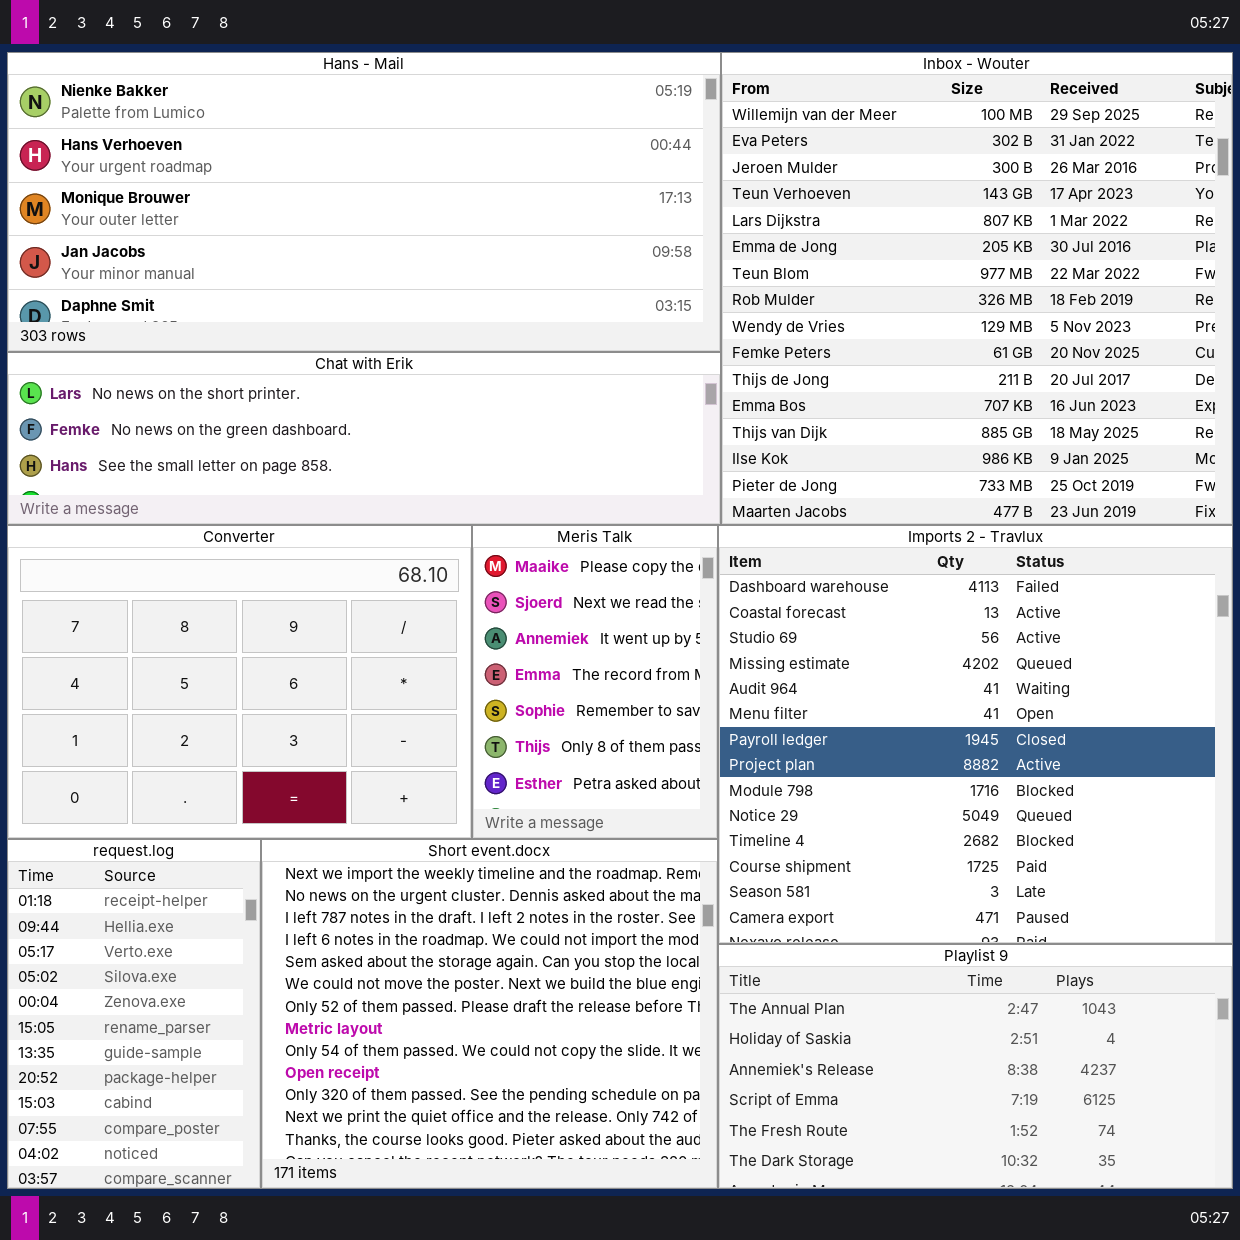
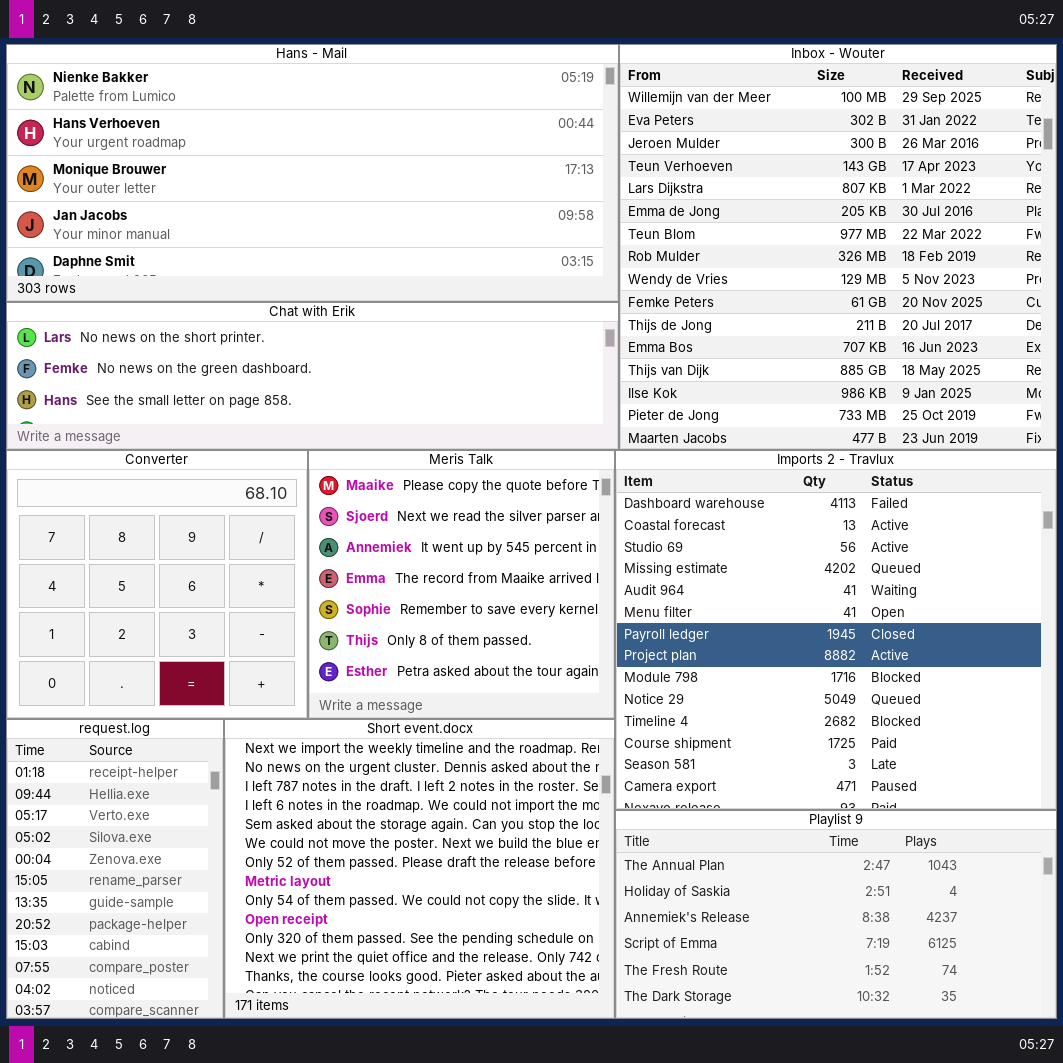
Converter: [7,525,472,839] -> [6,450,308,719], resized
Meris Talk: [472,525,718,839] -> [308,450,615,719], resized

